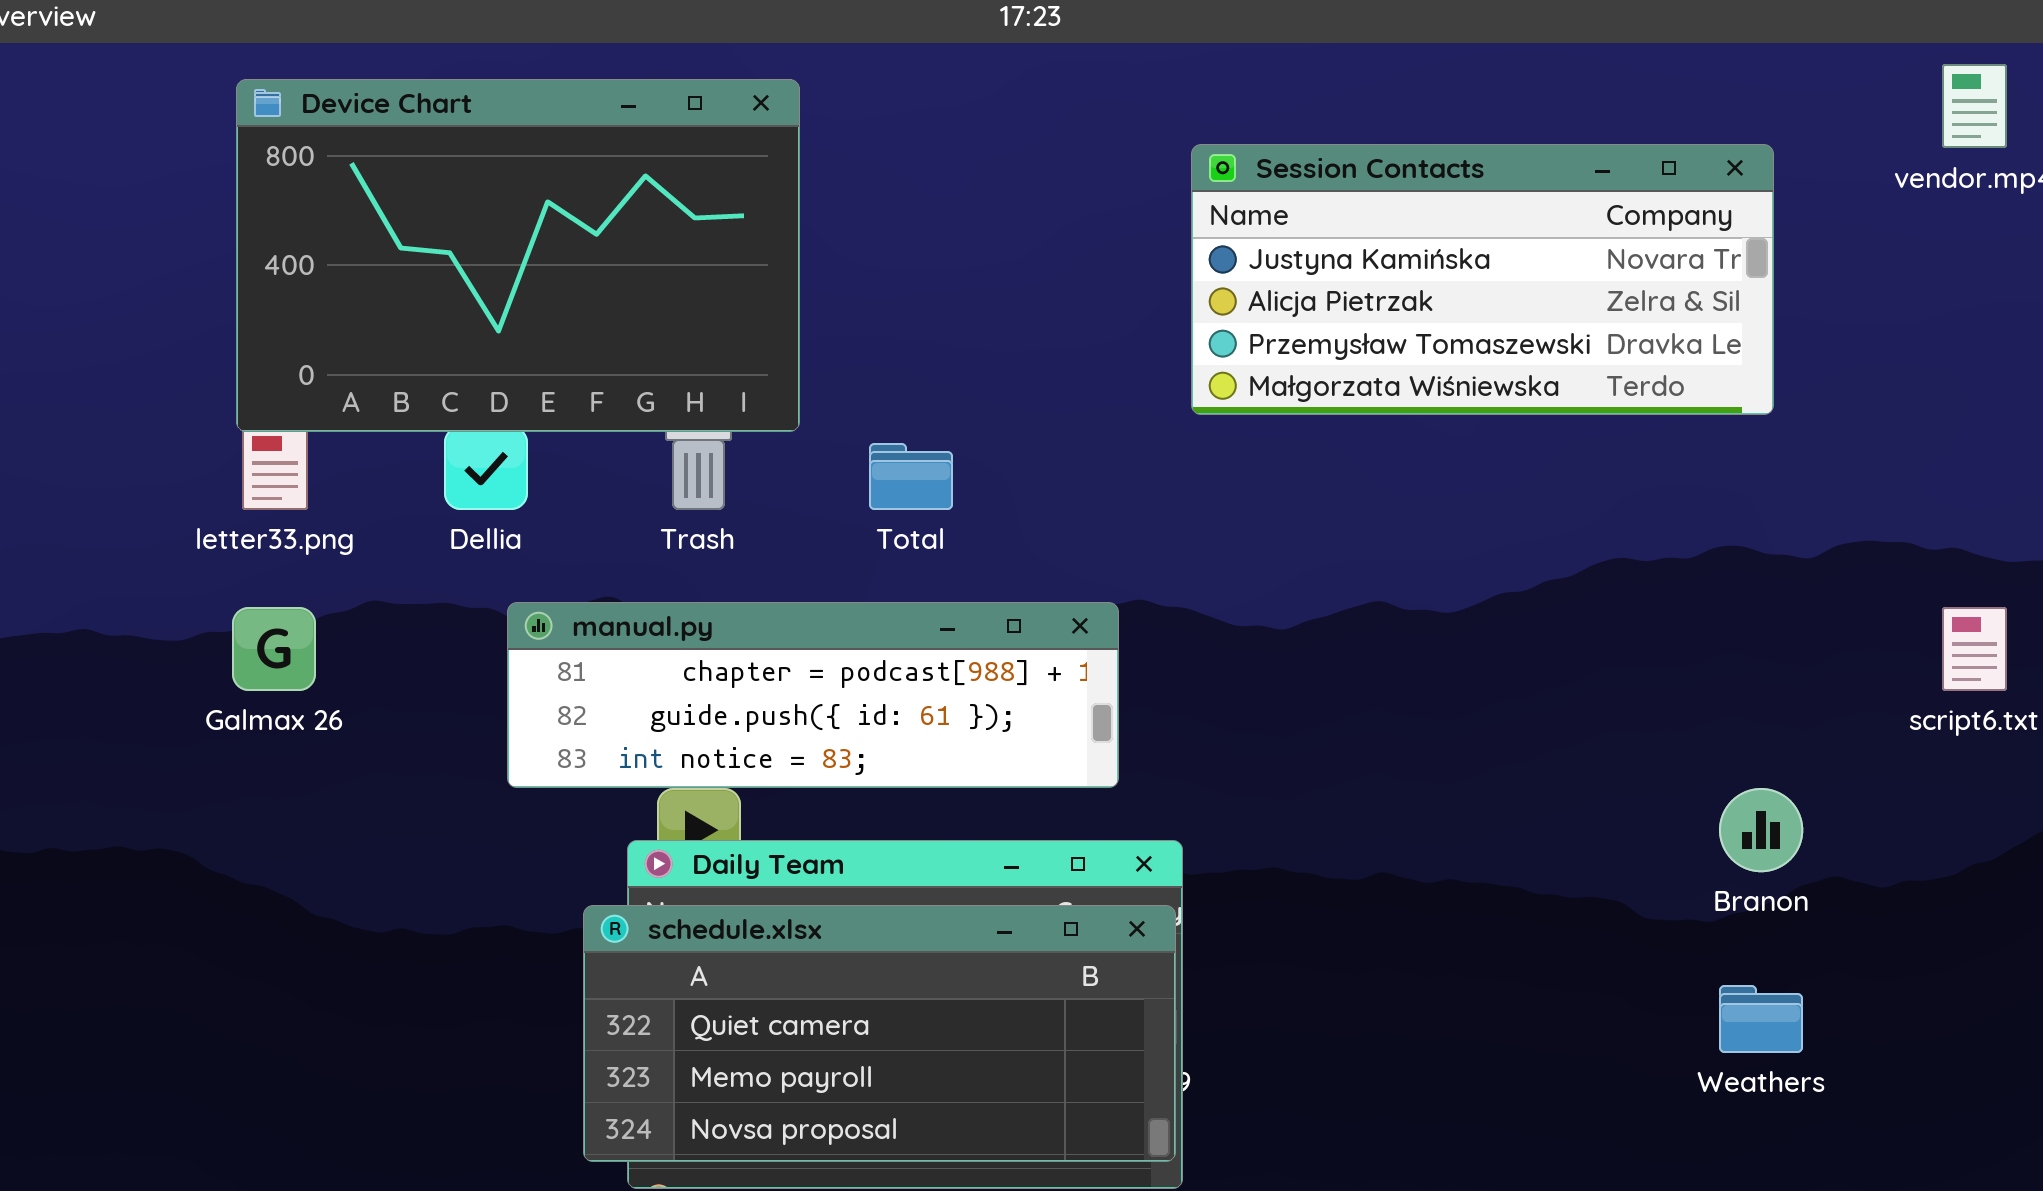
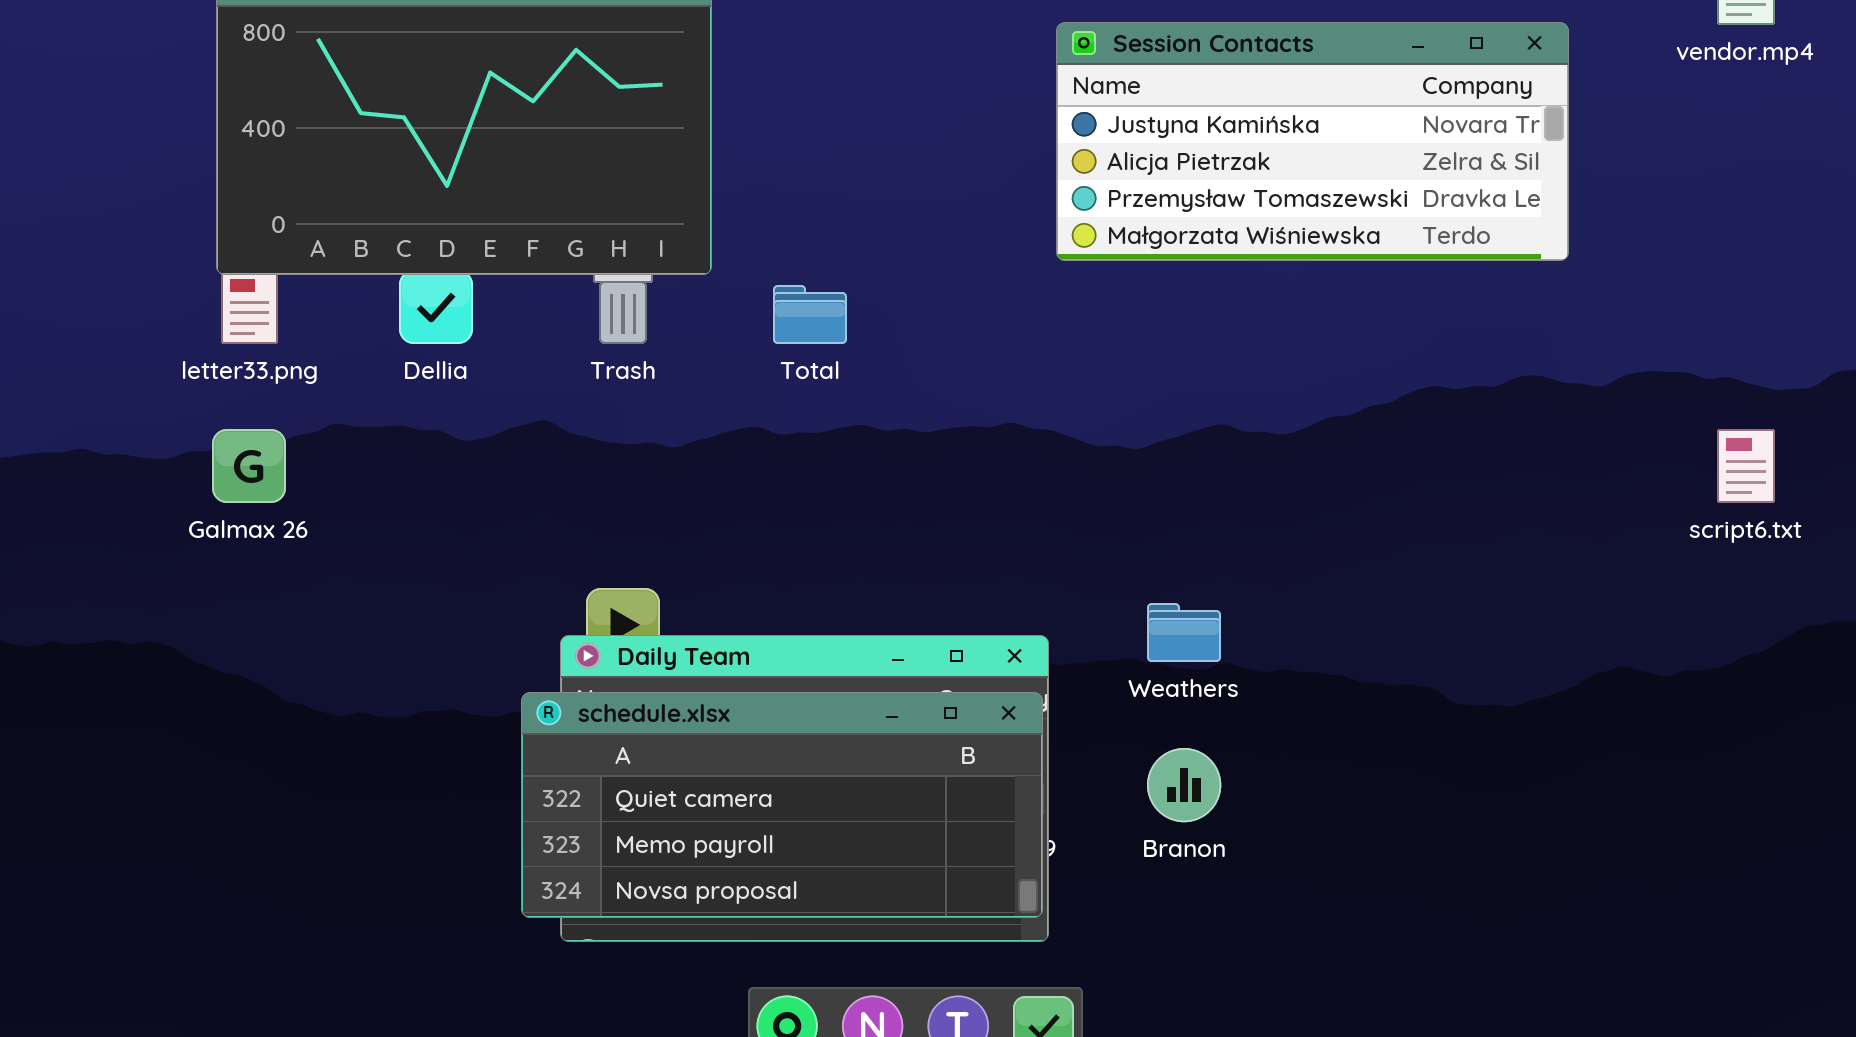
manual.py: [507,602,1119,788] -> none, closed
Branon: [1719,788,1803,872] -> [1147,748,1221,822], moved
Weathers: [1719,985,1803,1053] -> [1147,603,1221,662], moved

